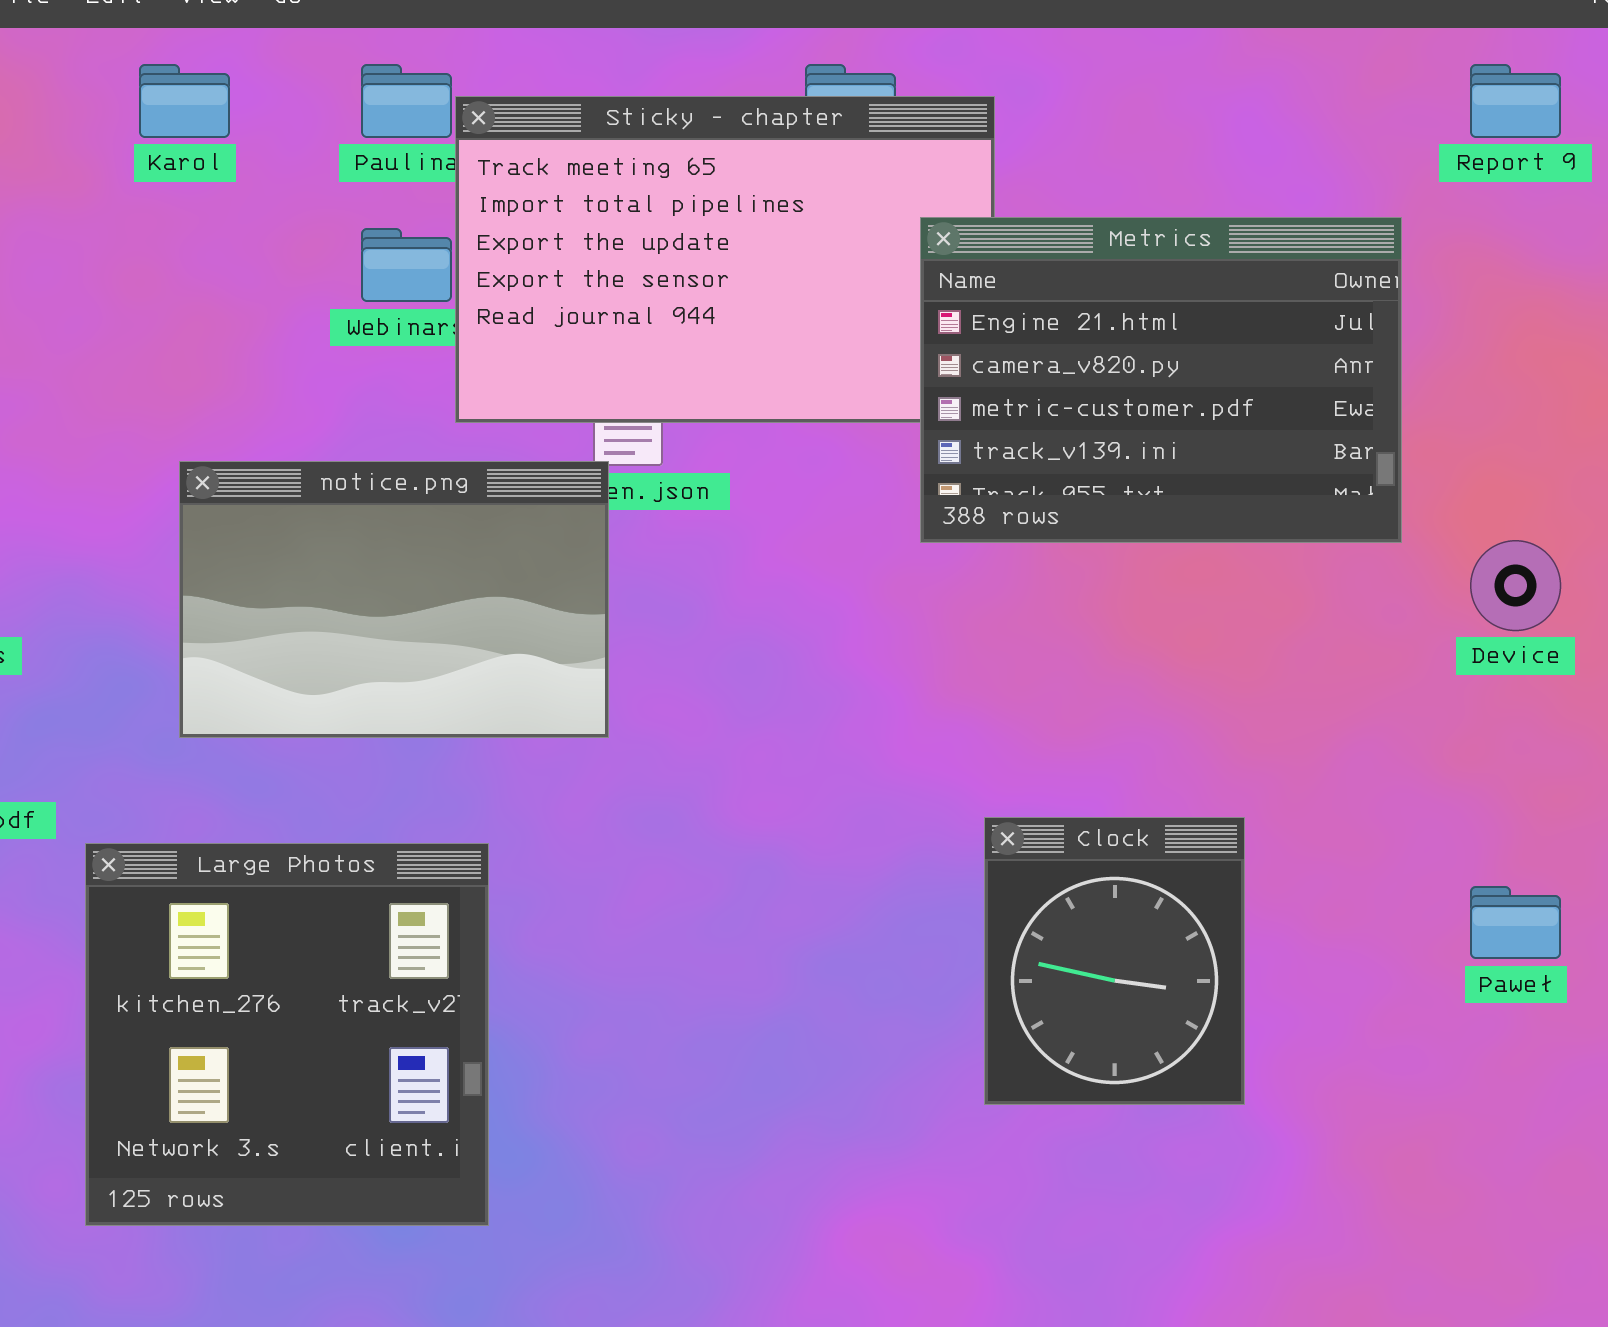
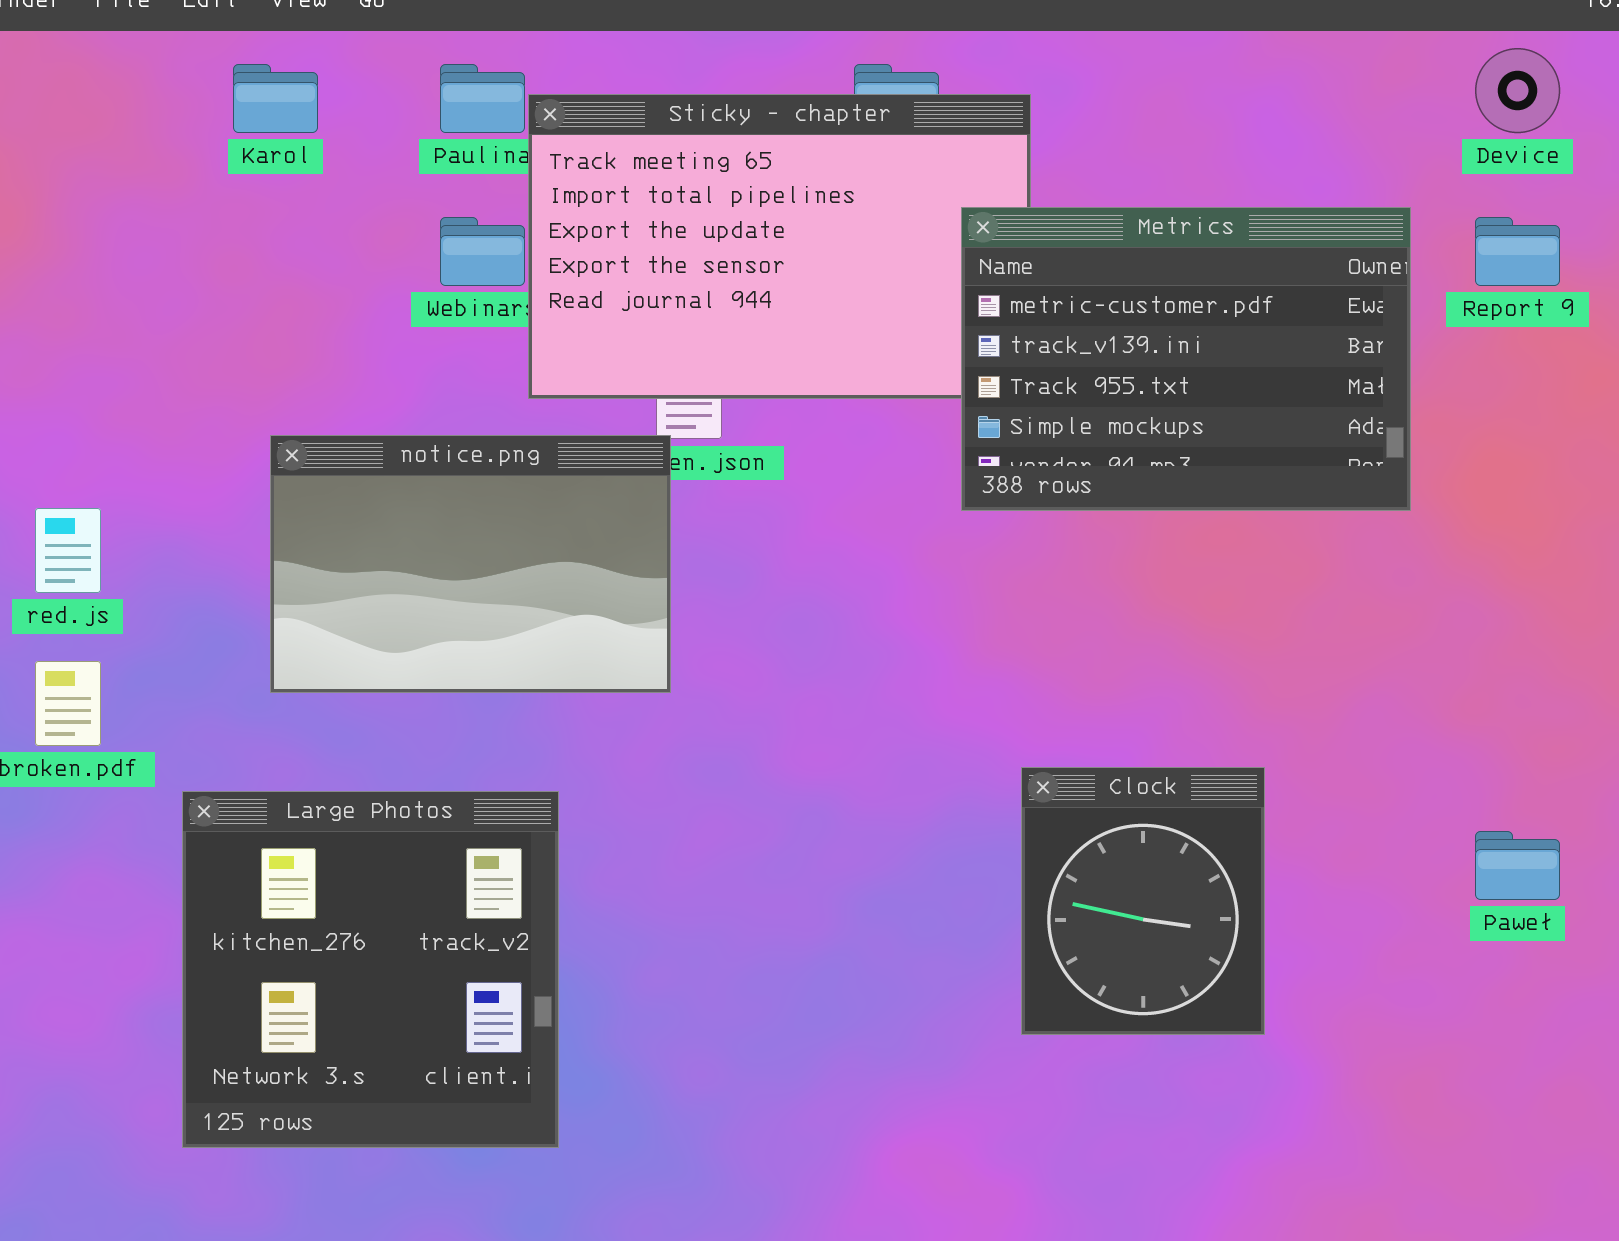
Report 9: [1470,64,1561,138] -> [1475,217,1560,286], moved
Metrics: [920,217,1402,543] -> [961,207,1411,511], scrolled down 2 rows
Device: [1470,540,1561,631] -> [1475,48,1560,133], moved

